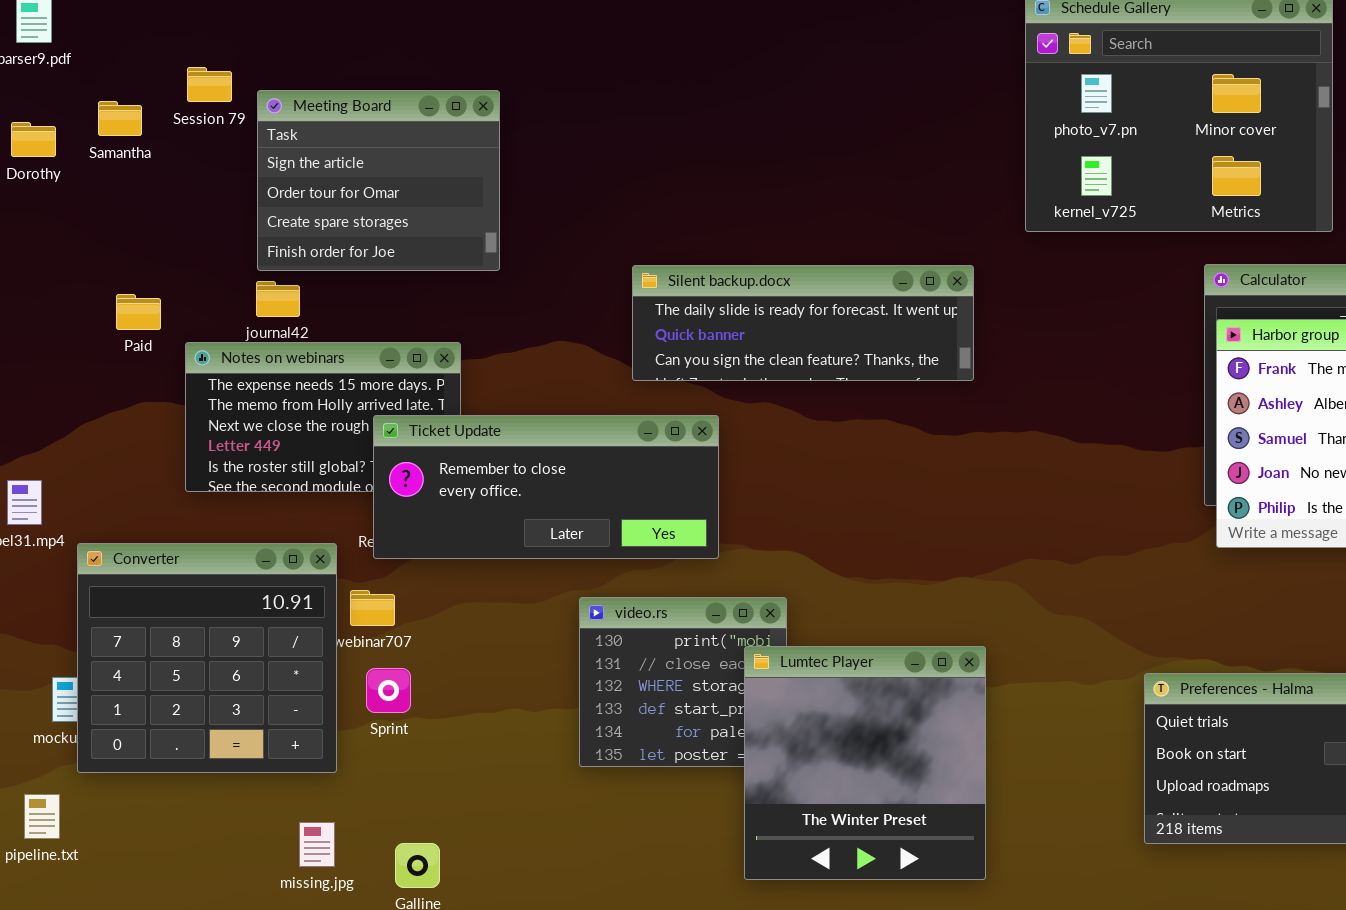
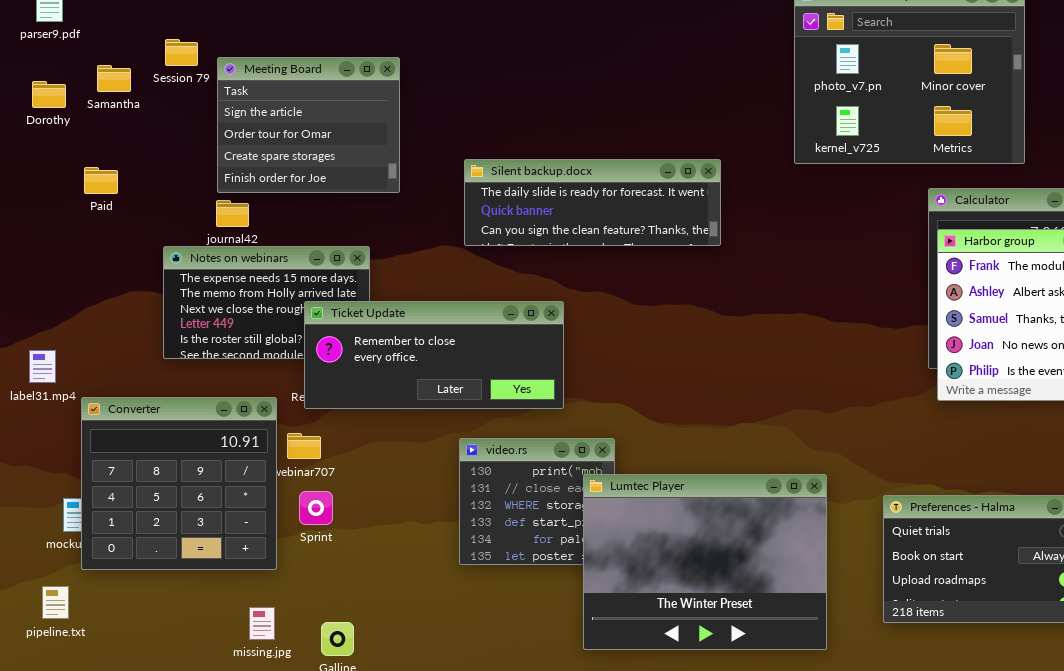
Silent backup.docx: [632,265,974,381] -> [464,159,721,246], moved
Paid: [116,294,161,330] -> [84,167,118,194], moved
Lumtec Player: [744,646,986,880] -> [583,474,827,650], resized

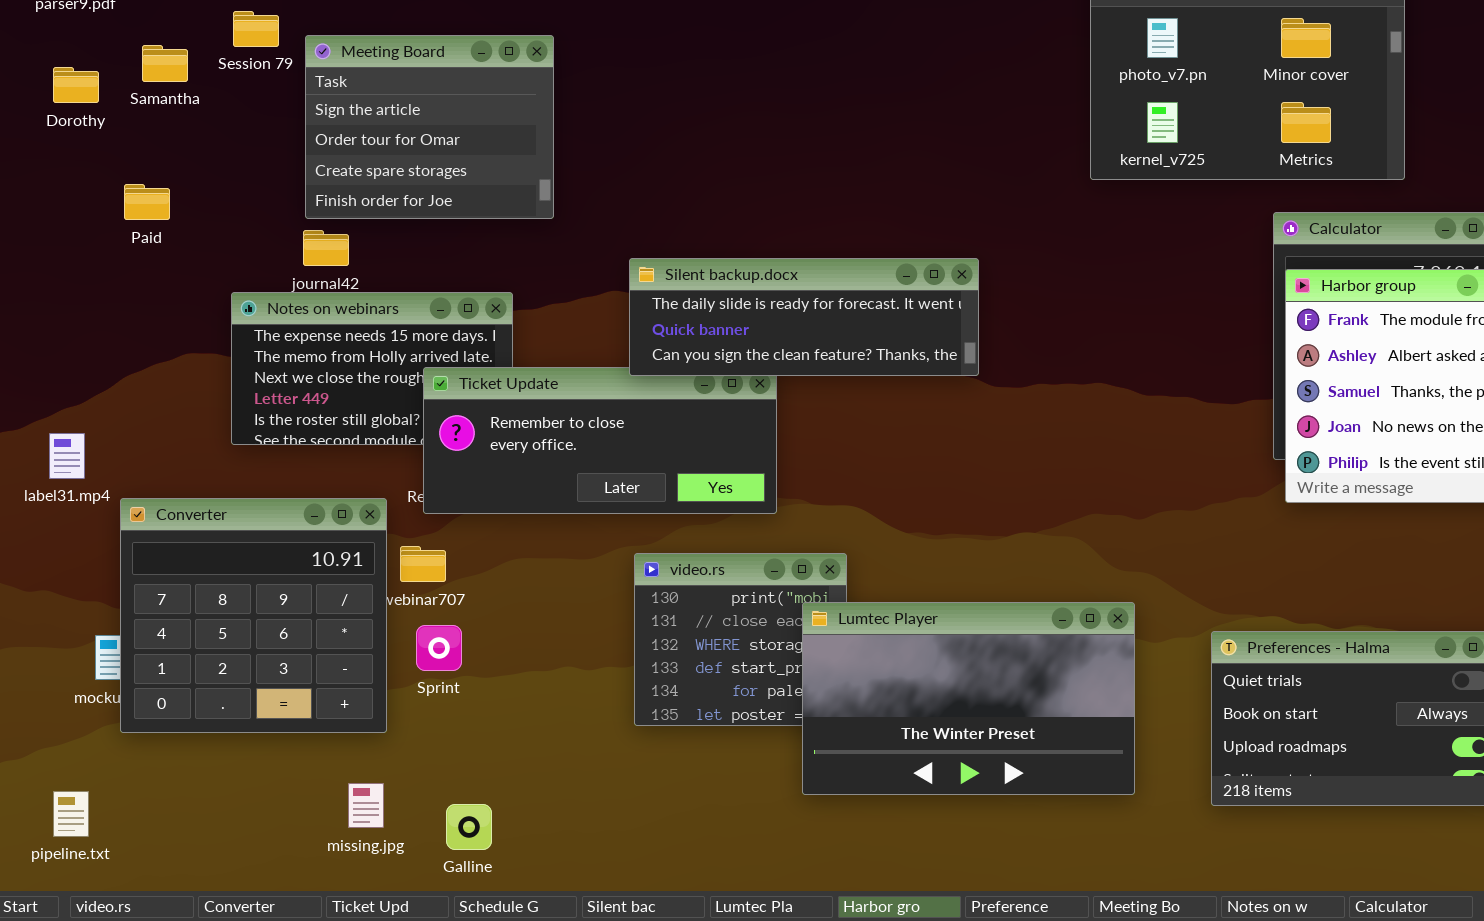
Silent backup.docx: [464,159,721,246] -> [629,258,979,376], moved
Lumtec Player: [583,474,827,650] -> [802,602,1135,795], resized
pipeline.txt: [42,586,69,619] -> [53,791,89,837], moved

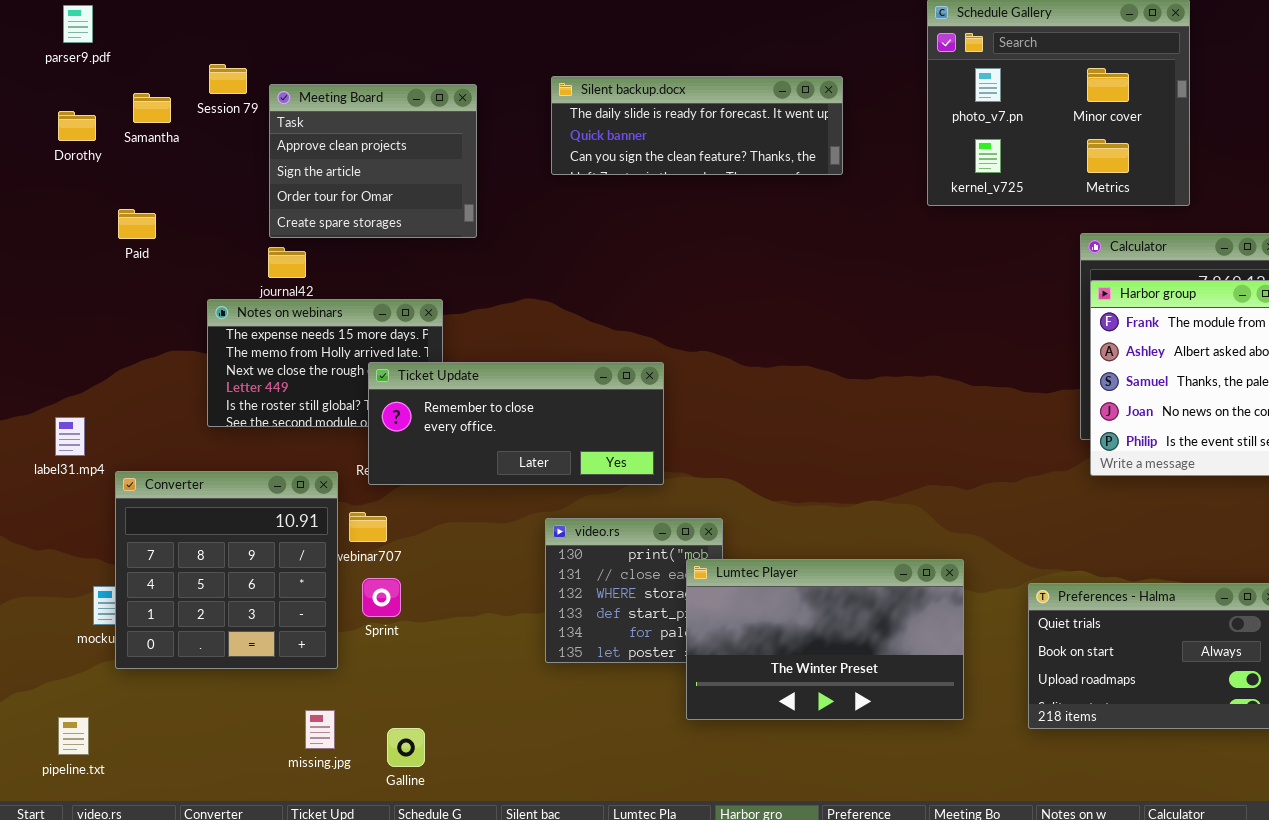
Meeting Board: [305,35,554,219] -> [269,84,477,238], scrolled up 1 row
Silent backup.docx: [629,258,979,376] -> [551,76,843,175], moved

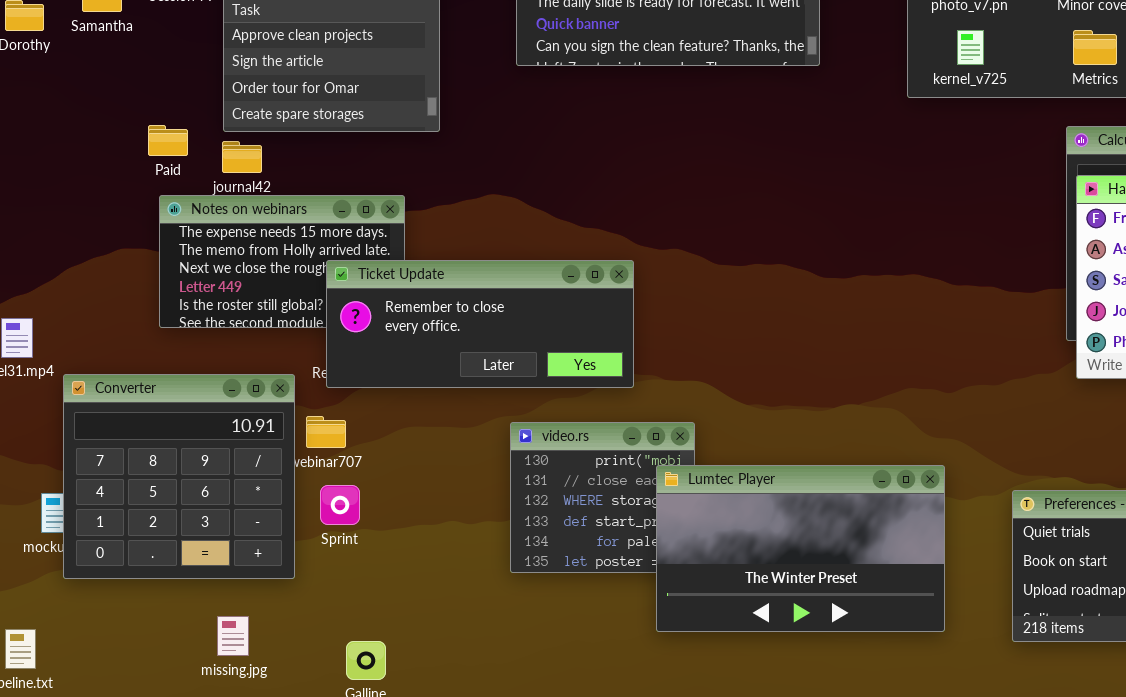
Paid: [118,209,156,239] -> [148,125,188,156], moved
missing.jpg: [305,710,335,749] -> [217,616,249,656], moved

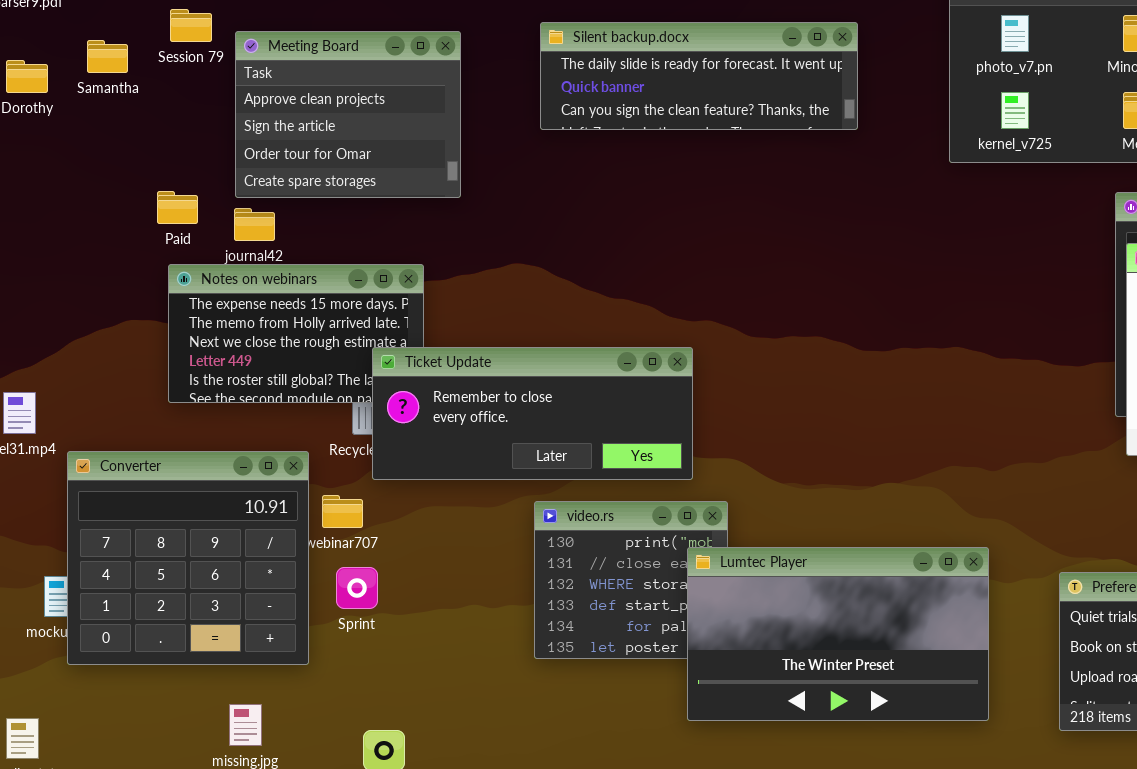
Ticket Update: [326,260,634,388] -> [372,347,693,480], moved

